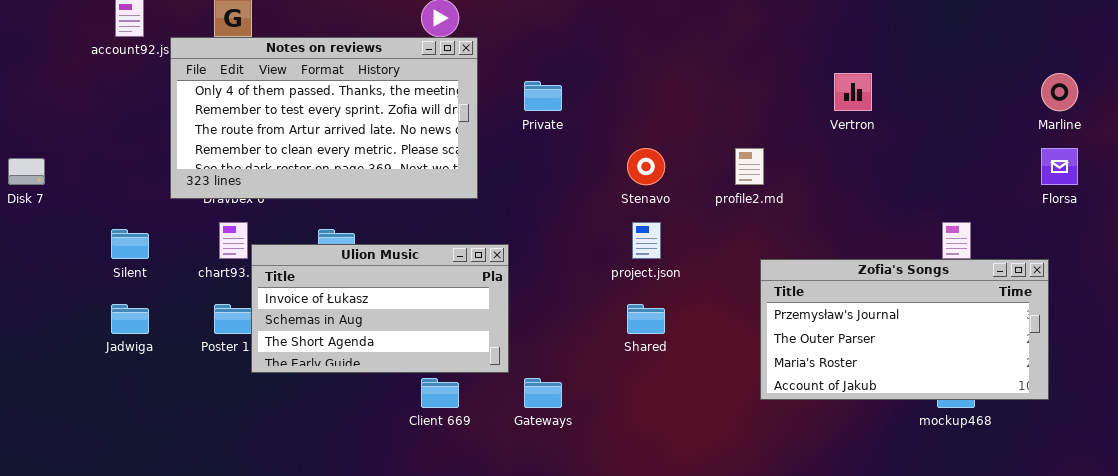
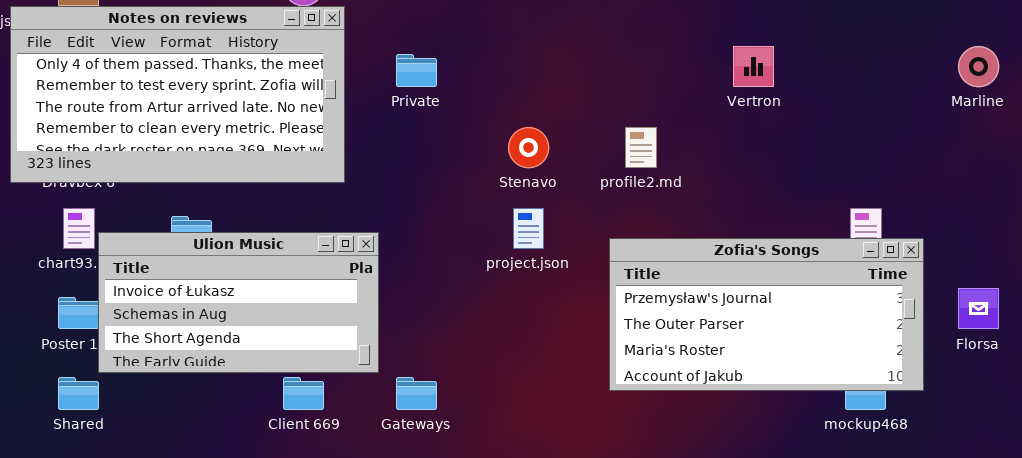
Florsa: [1041,148,1078,185] -> [958,288,999,329], moved
Zofia's Songs: [760,259,1049,400] -> [609,238,924,391], moved
Shared: [627,304,665,334] -> [58,377,99,410], moved

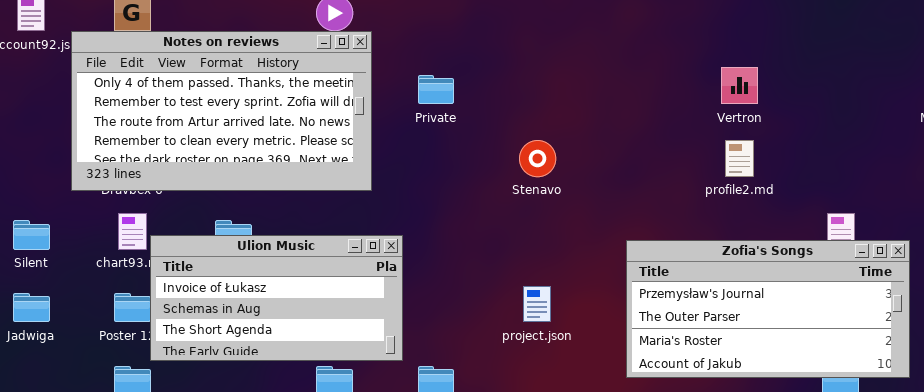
profile2.md: [625,127,657,168] -> [725,140,754,177], moved
project.json: [513,208,544,249] -> [523,286,551,322], moved
Zofia's Songs: [609,238,924,391] -> [626,240,910,378], moved

